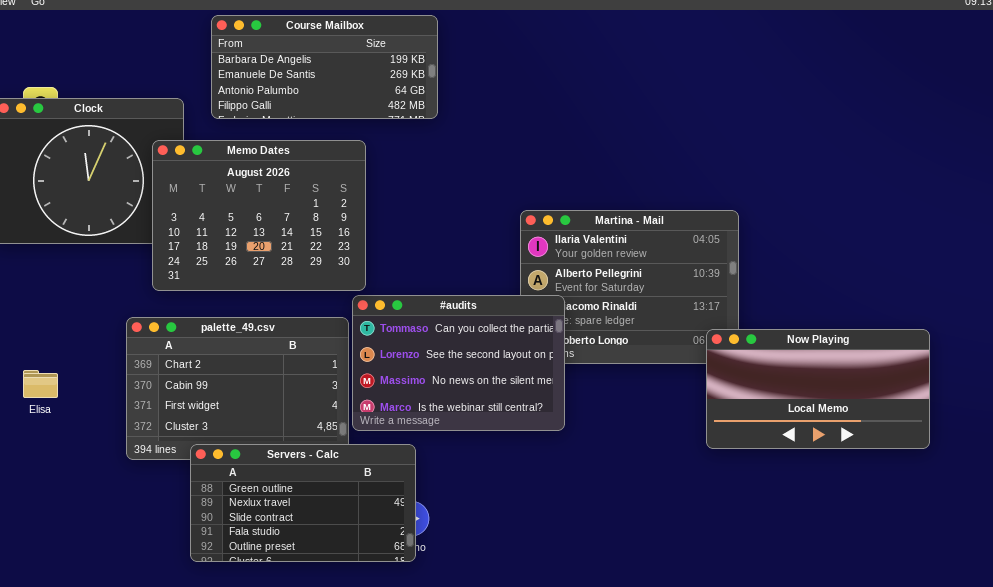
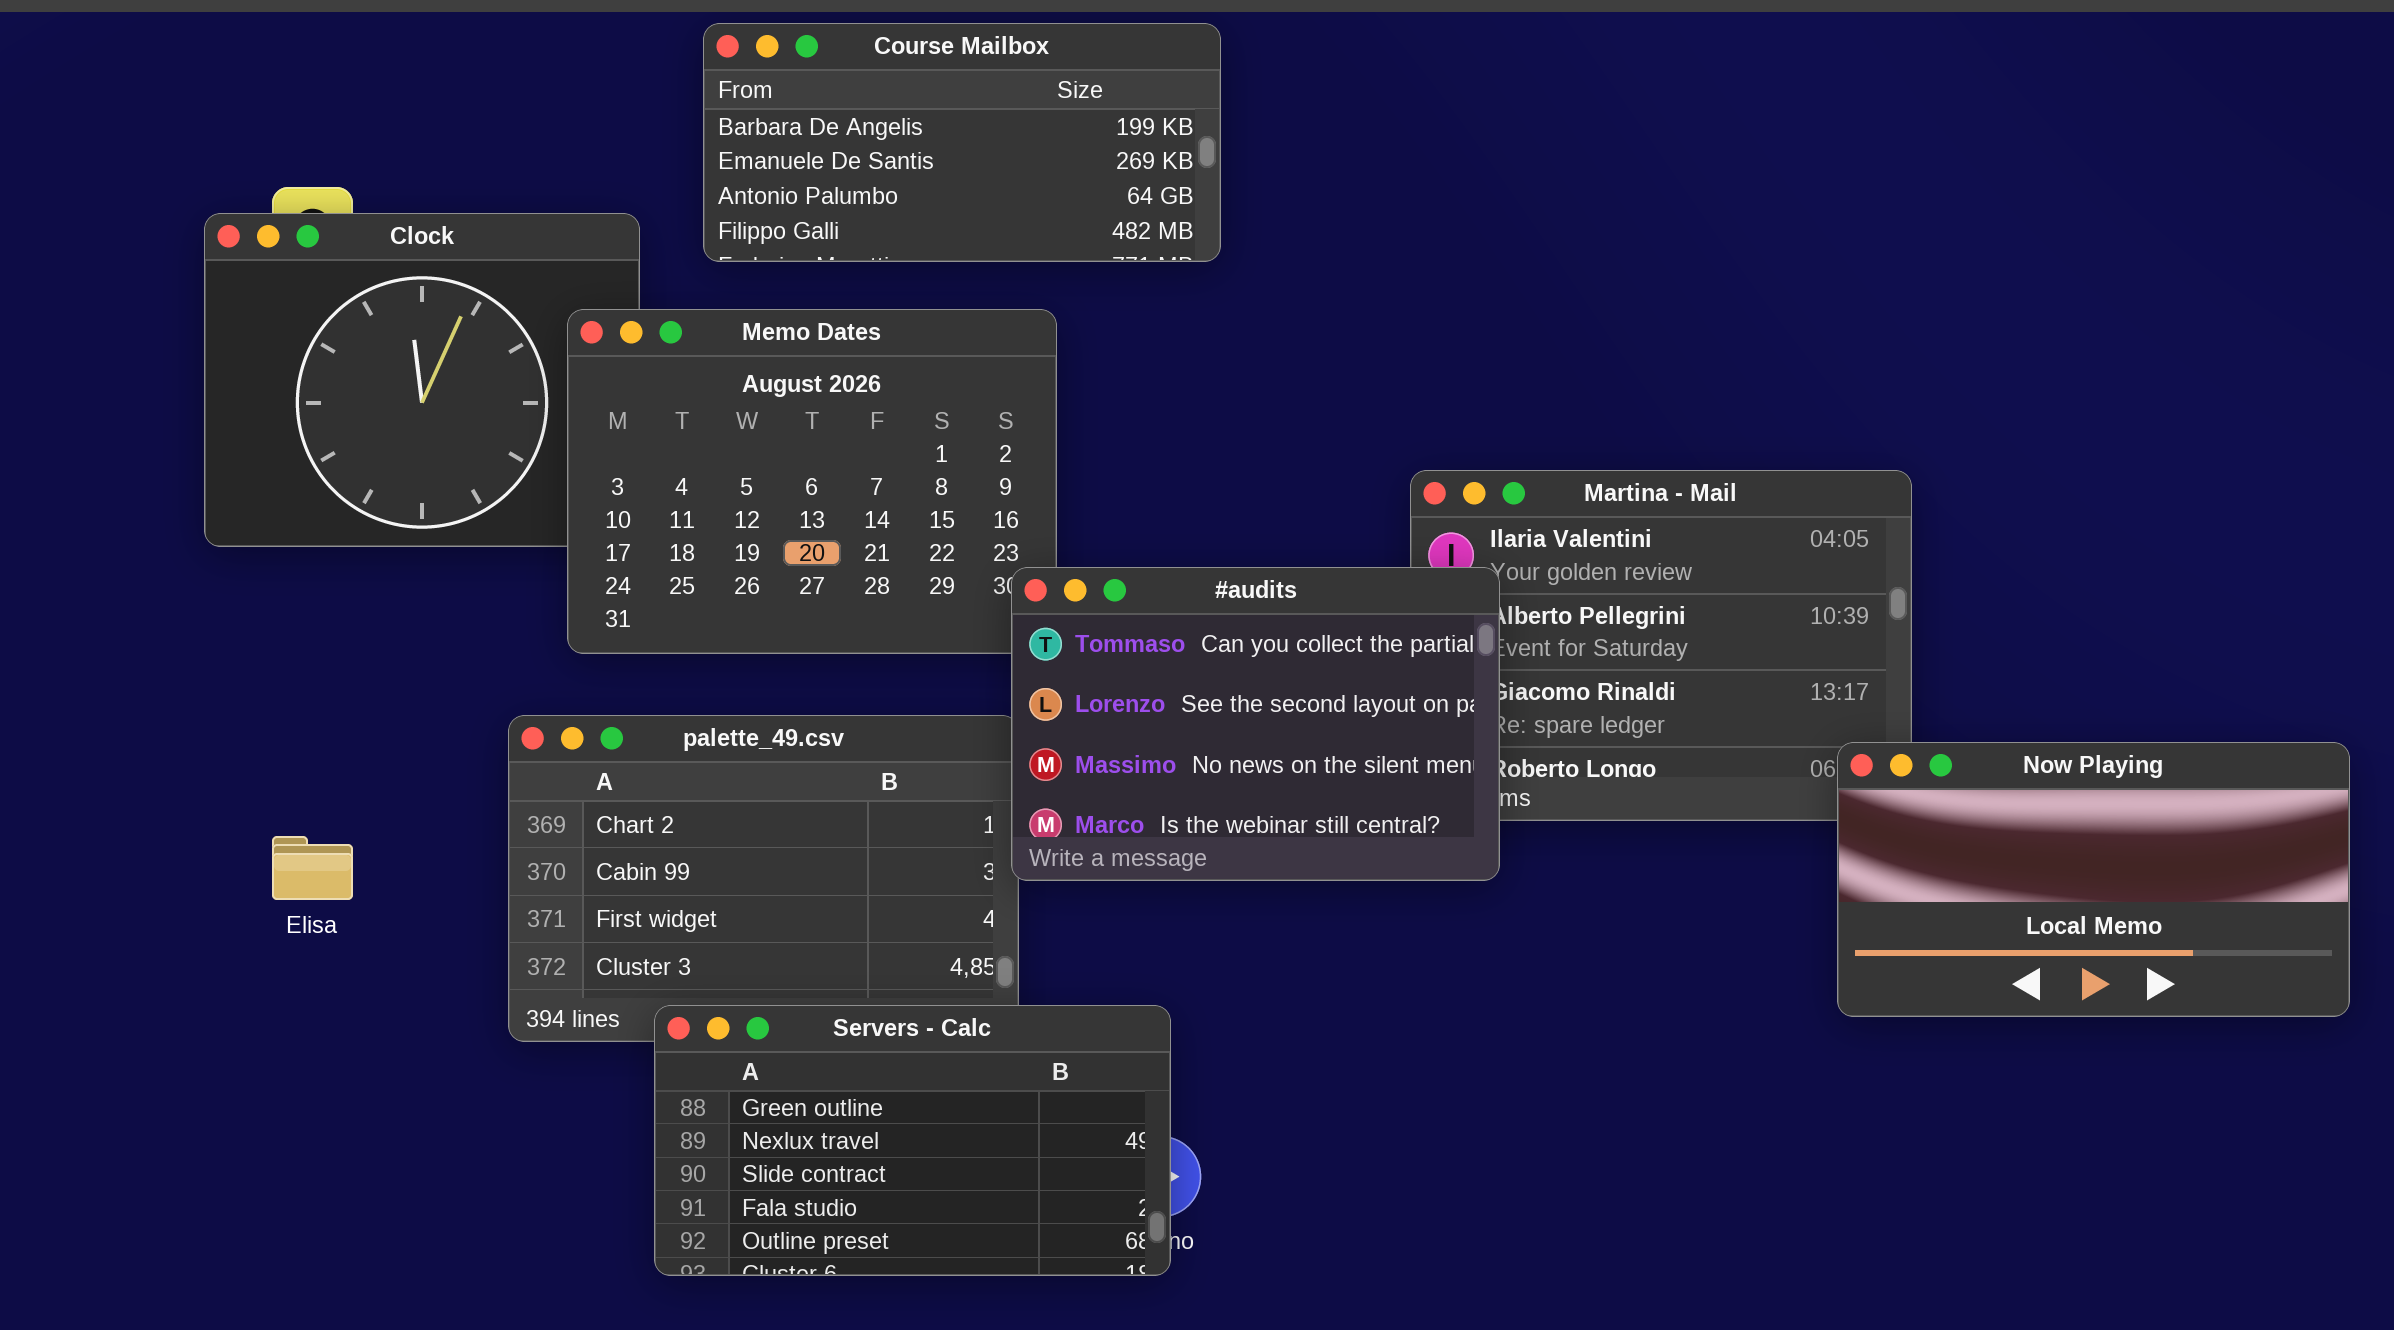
#audits: [352,295,565,431] -> [1011,567,1500,881], moved

